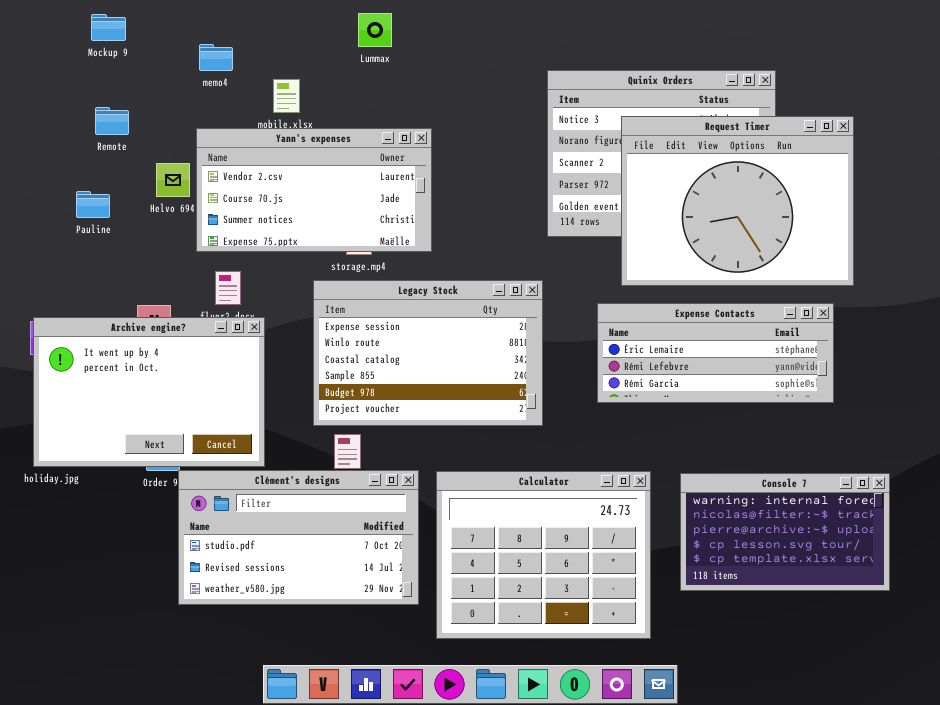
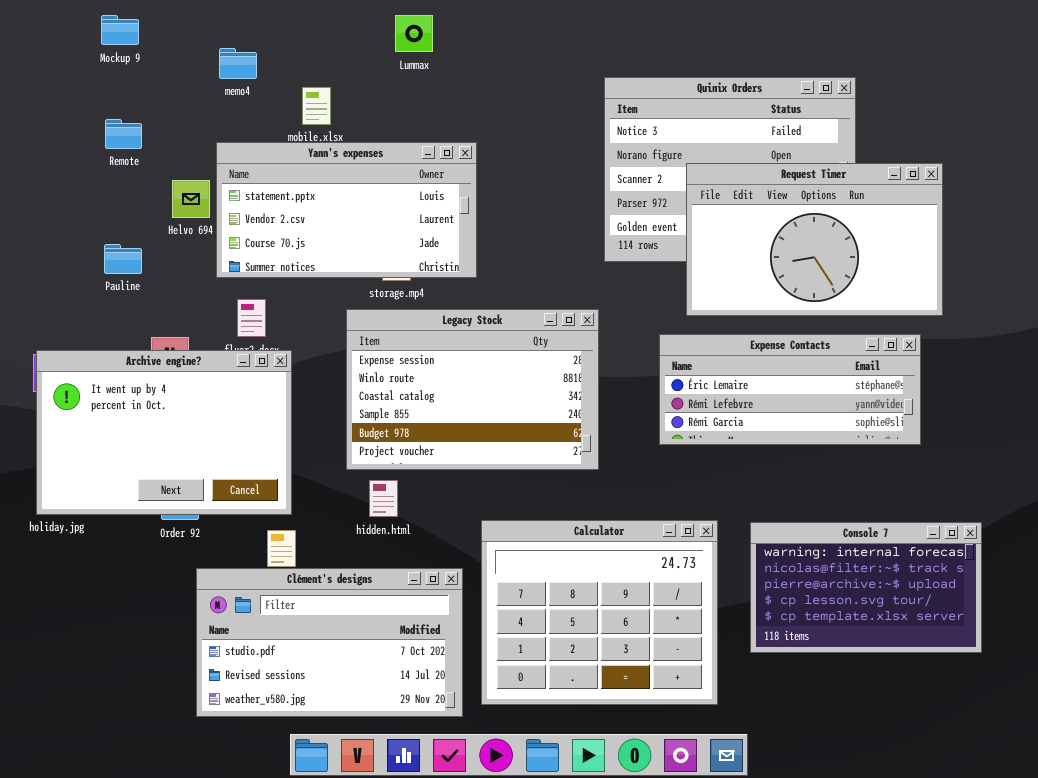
Request Timer: [621,116,854,286] -> [686,163,943,316], resized
Yann's expenses: [196,128,432,252] -> [216,142,477,278], scrolled up 1 row
Pauline: [76,191,110,218] -> [104,244,142,274], moved
Clément's designs: [178,470,419,605] -> [196,568,463,717], moved

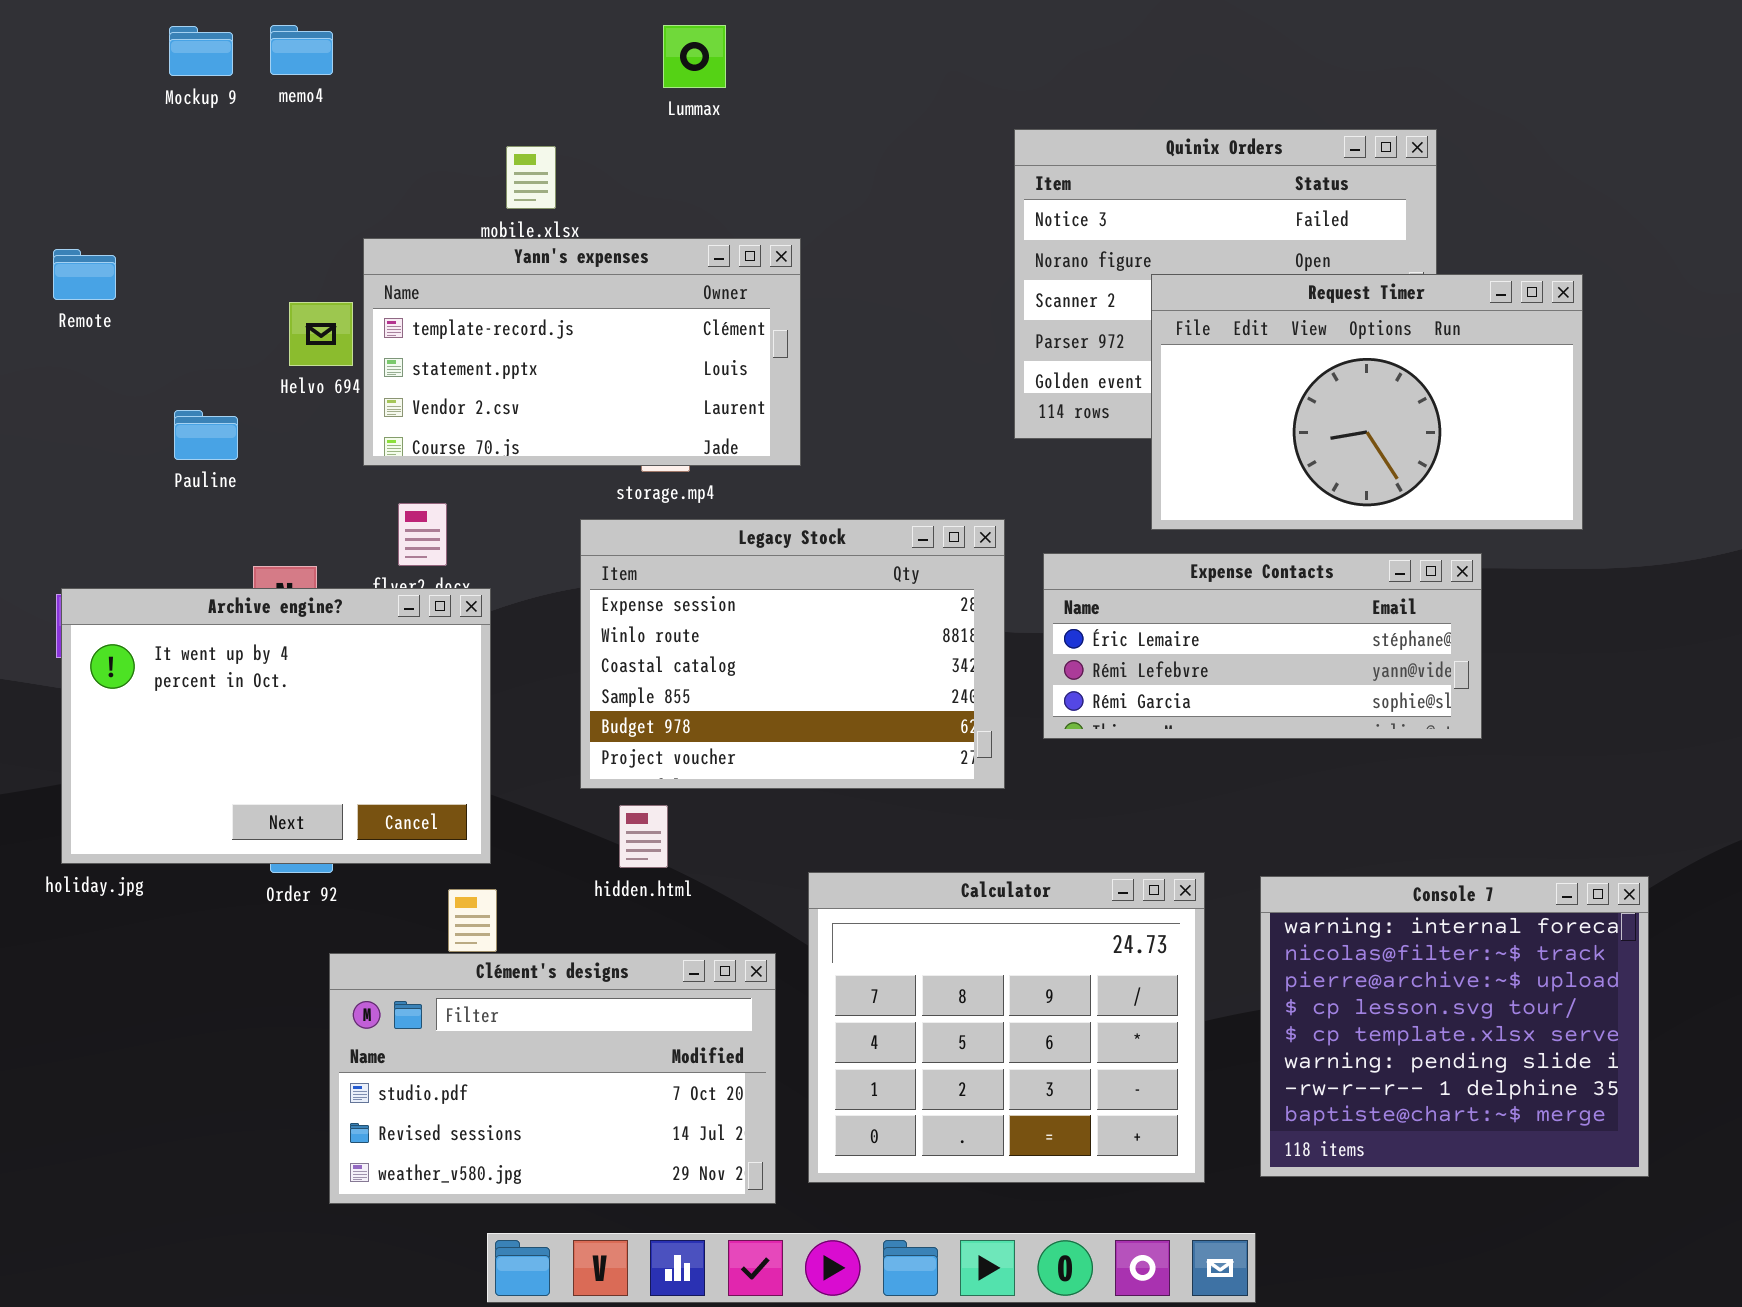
memo4: [219,48,257,79] -> [270,25,333,75], moved
Remote: [105,119,142,149] -> [53,249,116,300], moved
Yann's expenses: [216,142,477,278] -> [363,238,801,466], scrolled up 1 row
Expense Contacts: [659,334,921,445] -> [1043,553,1482,739], moved
Console 7: [750,522,982,653] -> [1260,876,1649,1177], resized

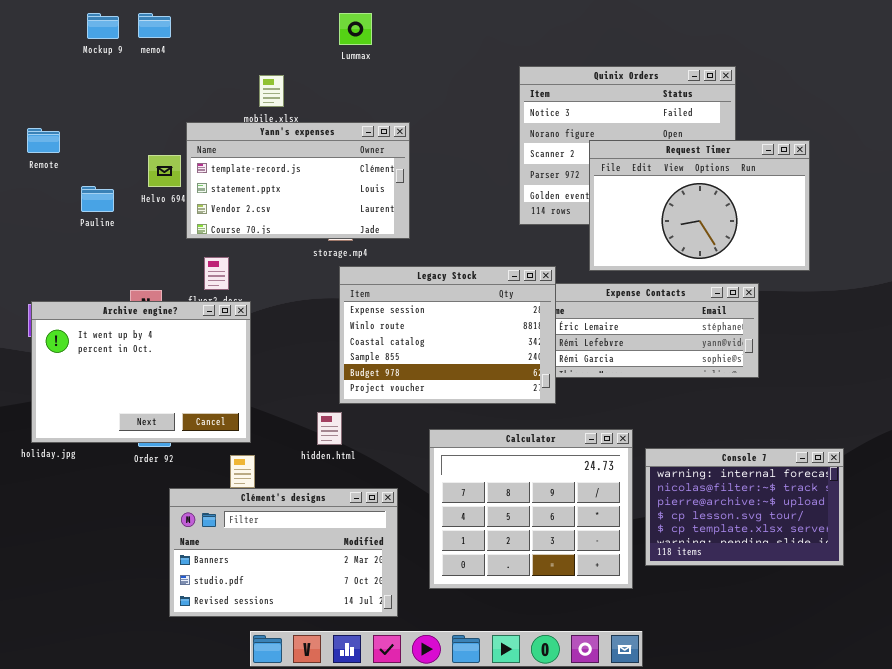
Pauline: [174,410,238,460] -> [81,186,114,212], moved
Legacy Stock: [580,519,1005,789] -> [339,266,556,404], moved
Calculator: [808,872,1205,1183] -> [429,429,633,589], moved
Console 7: [1260,876,1649,1177] -> [645,448,844,566], resized
Clément's designs: [329,953,776,1204] -> [169,488,398,617], scrolled up 1 row

